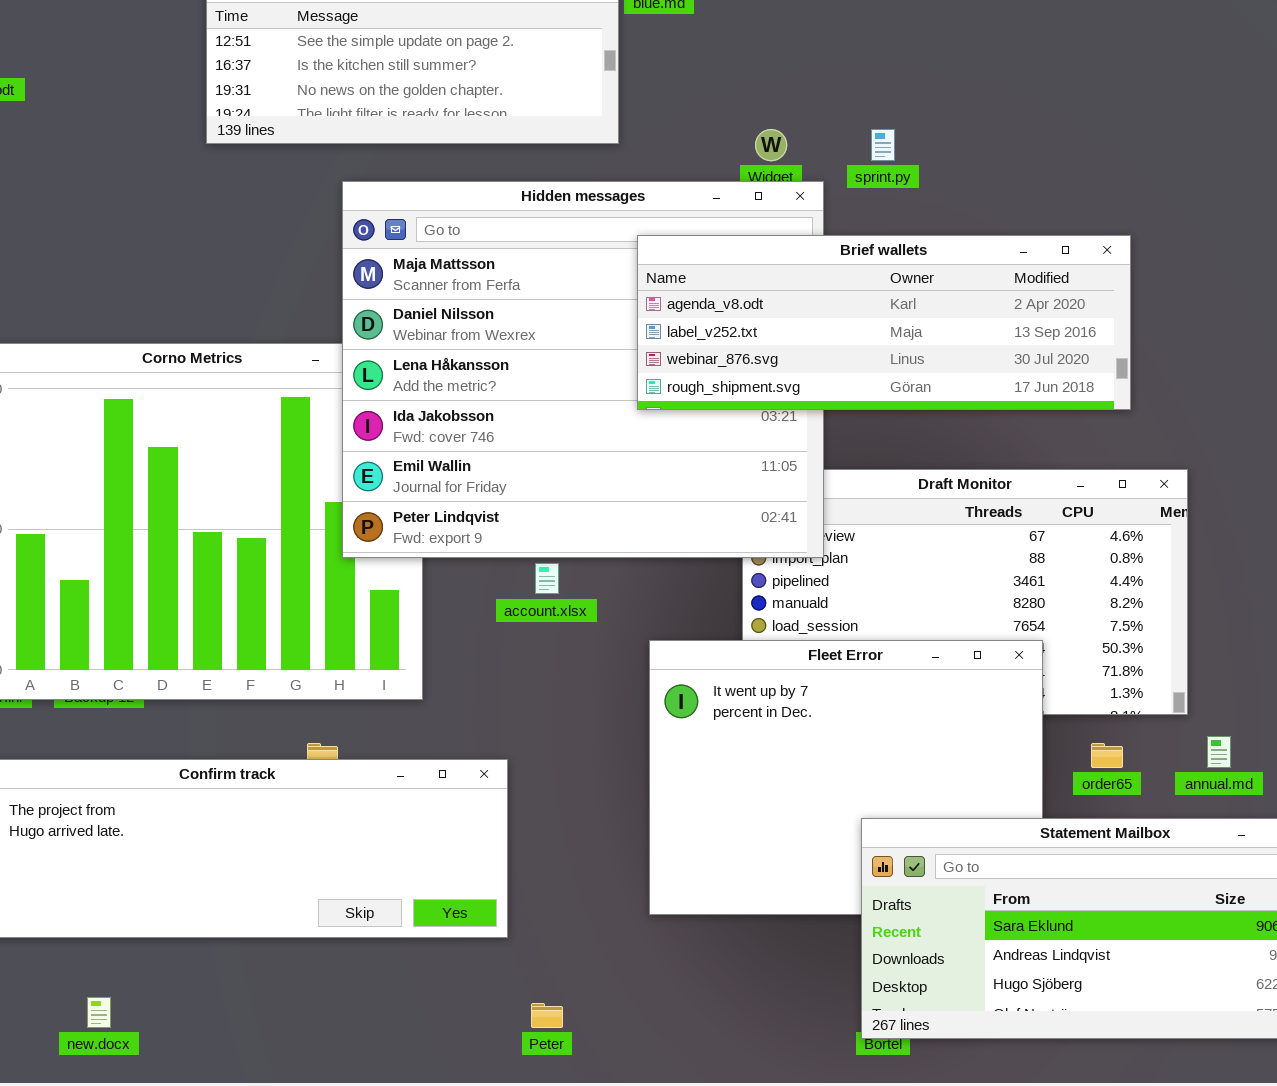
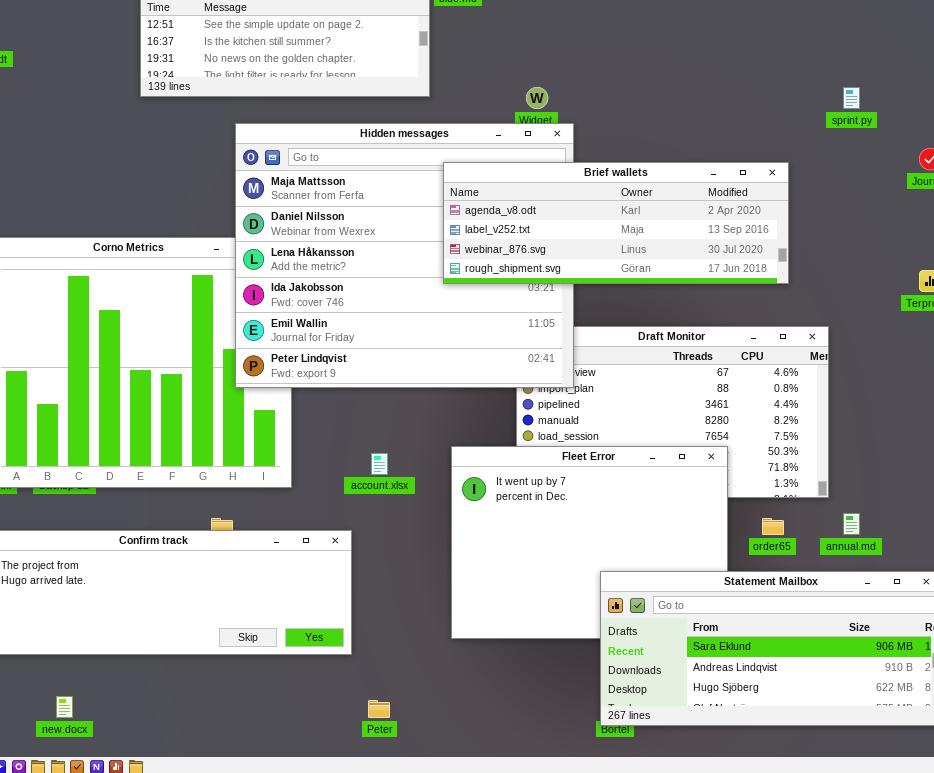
sprint.py: [871,129,895,161] -> [843,87,860,109], moved
account.xlsx: [535,563,559,594] -> [371,453,388,475], moved

